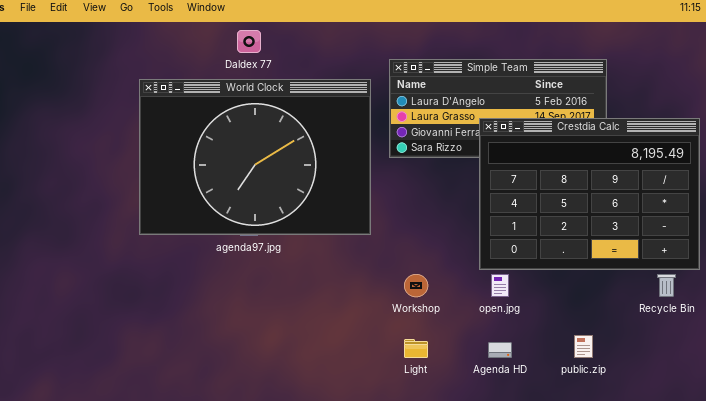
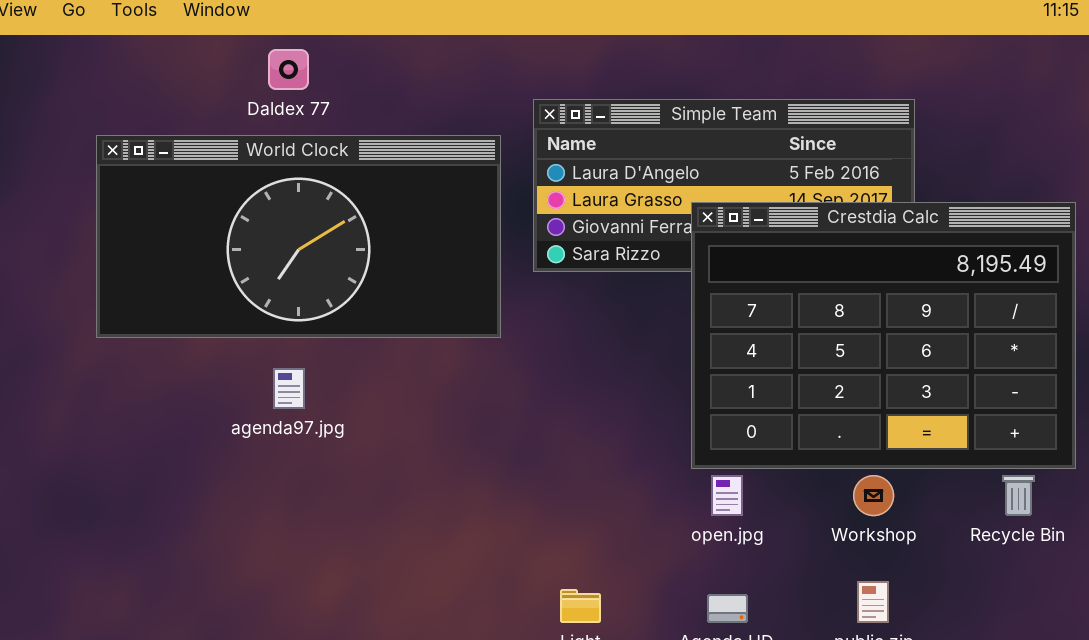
World Clock: [139,79,371,235] -> [96,135,501,338], resized
Workshop: [404,274,428,297] -> [853,475,894,516], moved

